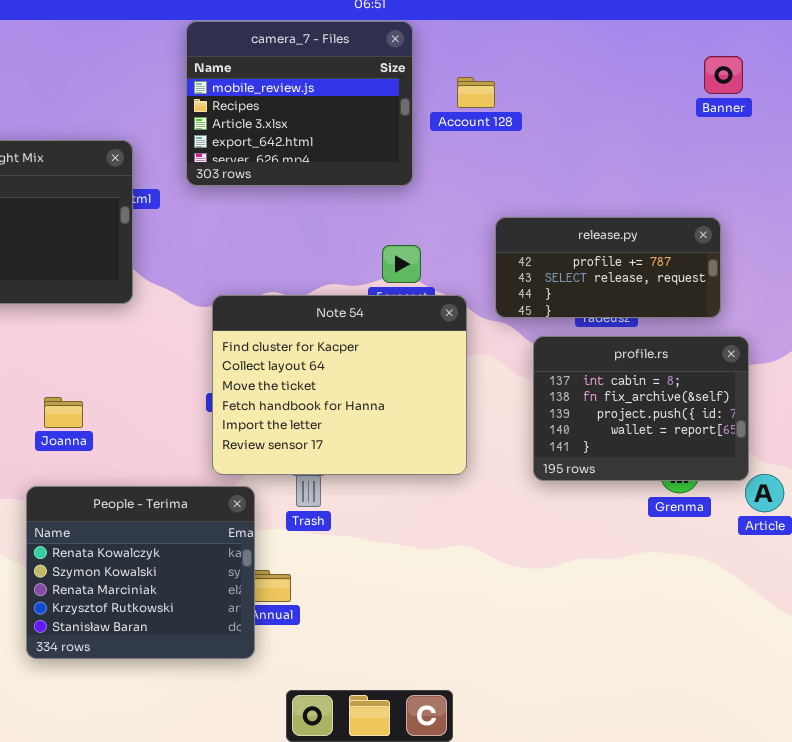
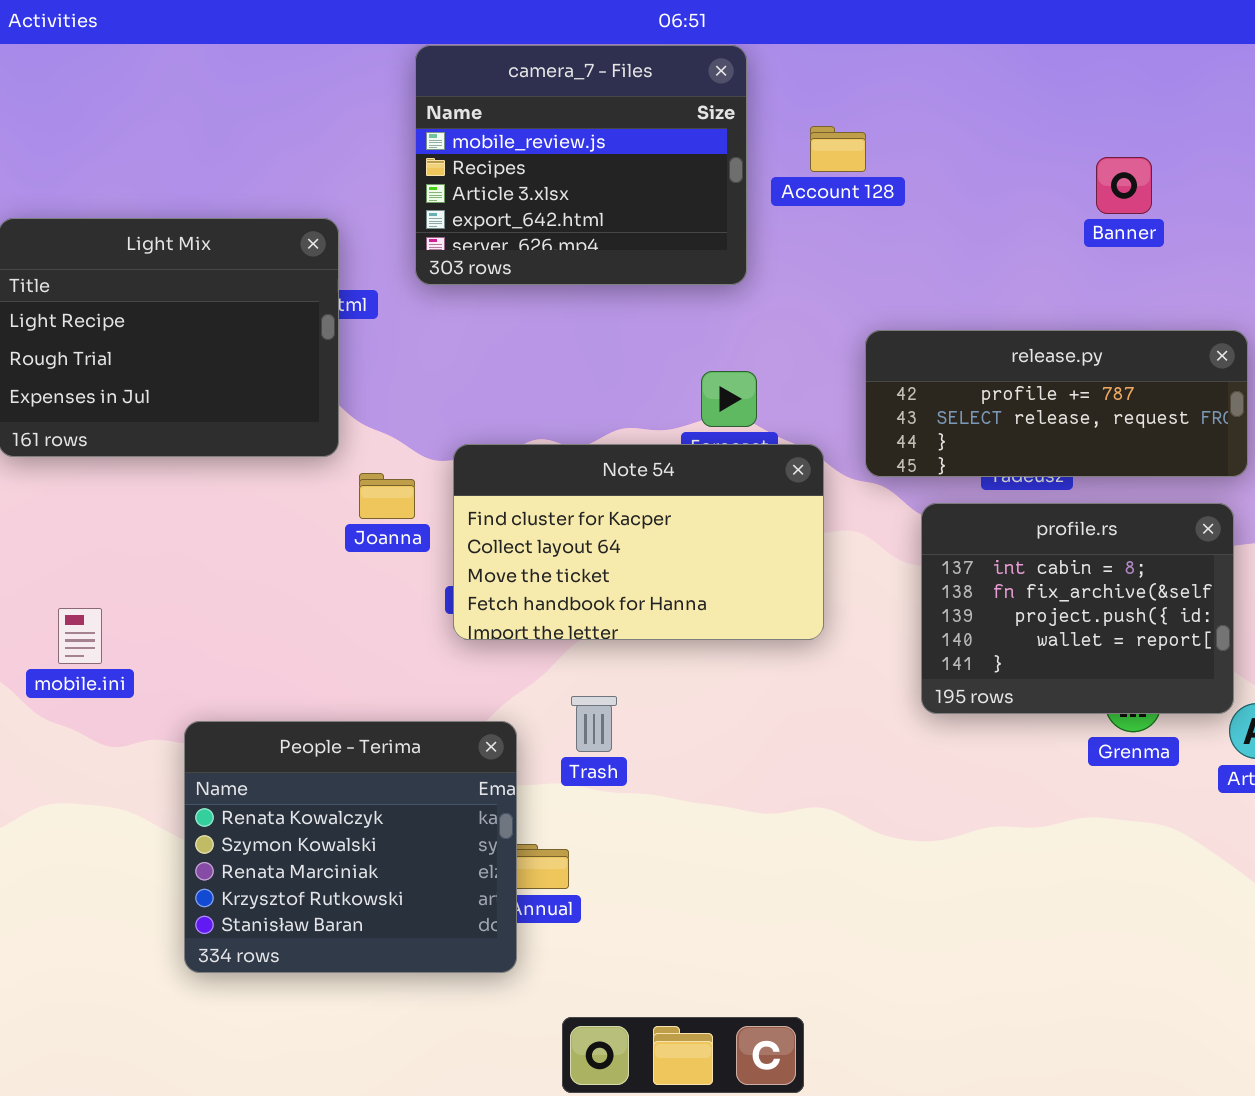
Banner: [704,56,743,94] -> [1096,157,1152,214], moved
release.py: [495,217,721,318] -> [865,330,1248,477], resized
Note 54: [212,295,467,475] -> [453,444,824,640], resized
Joanna: [44,397,83,428] -> [359,473,415,519], moved

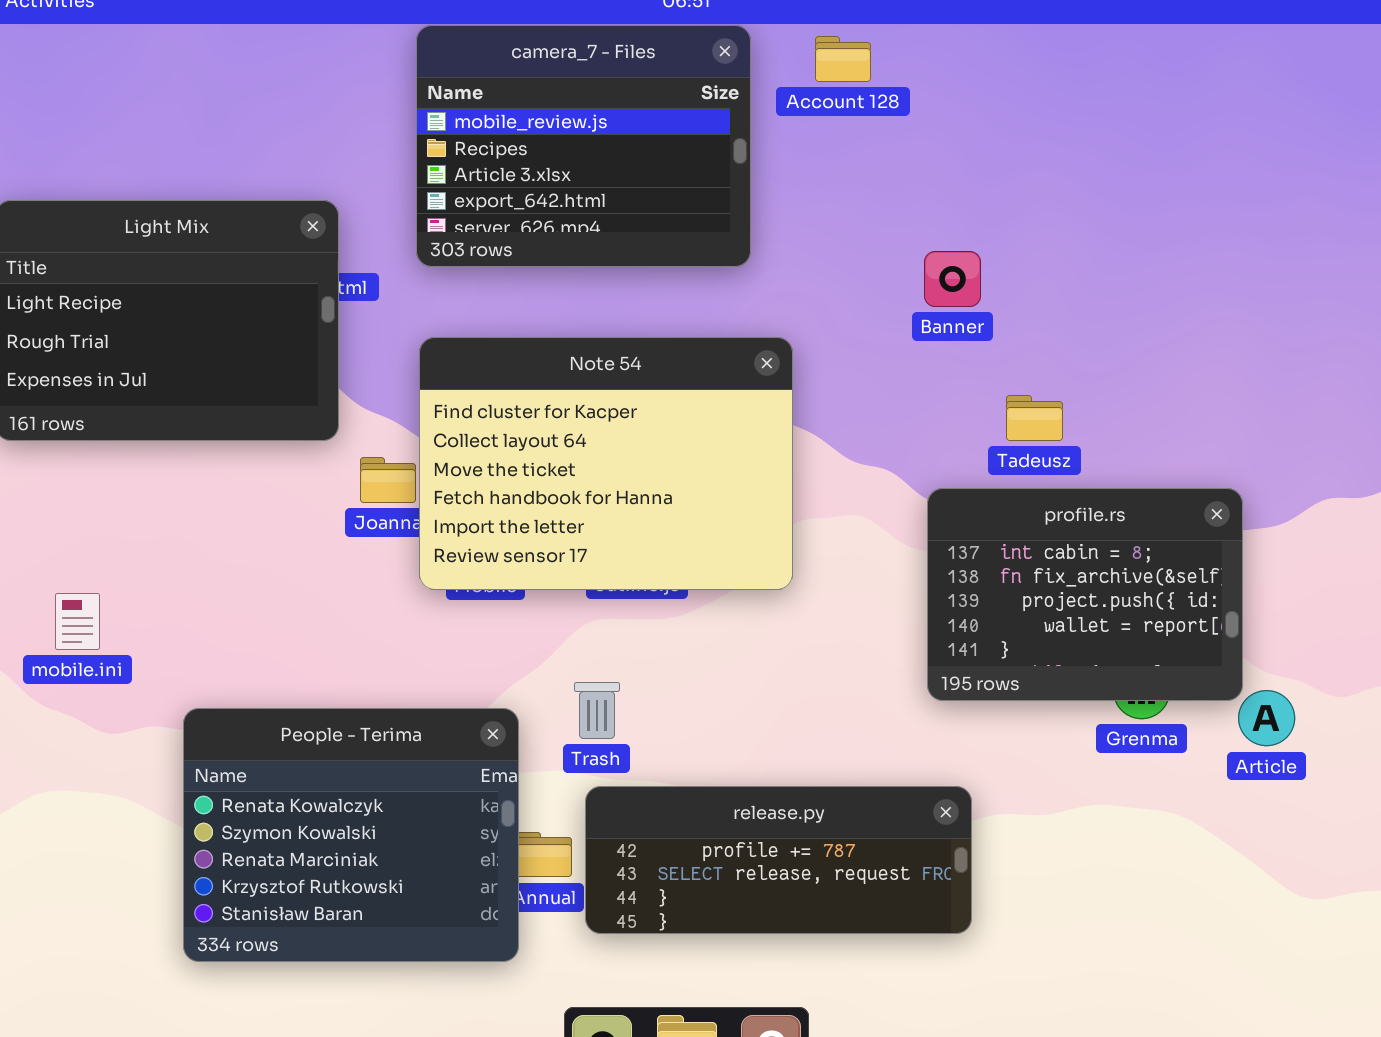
Account 128: [810,126,866,172] -> [815,36,871,82], moved
Banner: [1096,157,1152,214] -> [924,251,981,307], moved
release.py: [865,330,1248,477] -> [585,786,972,934], moved
Note 54: [453,444,824,640] -> [419,337,793,590], moved, resized

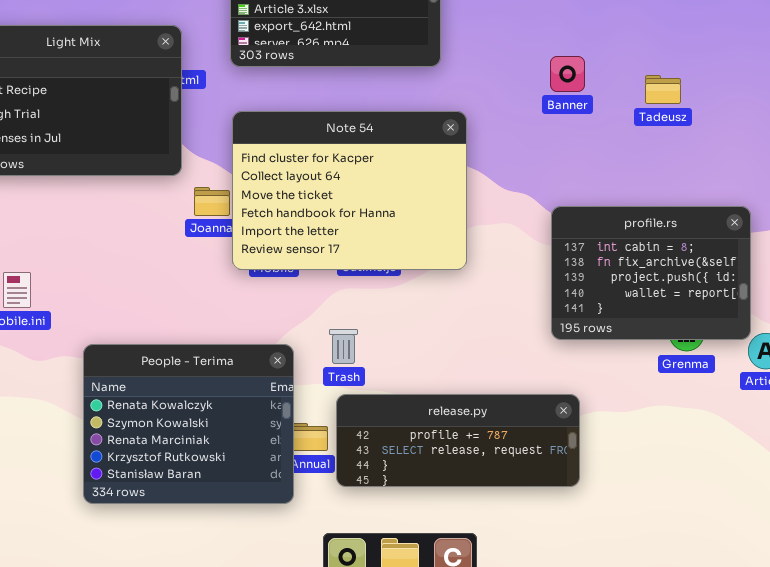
Tadeusz: [1006,395,1063,441] -> [645,75,681,104], moved

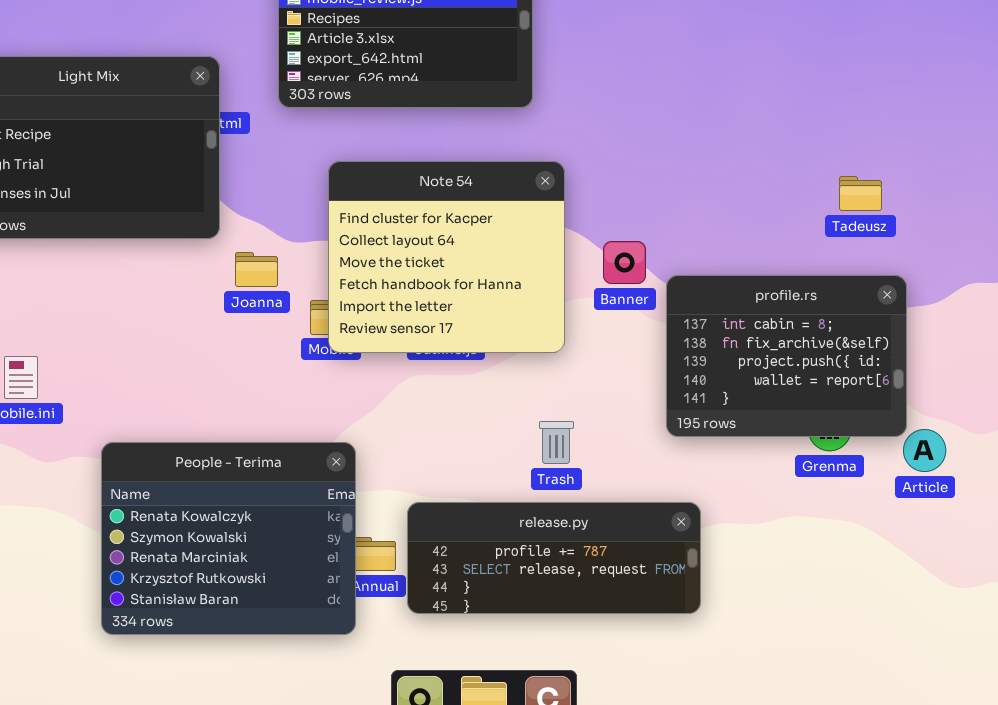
Banner: [550,56,585,92] -> [603,241,646,284], moved
Tadeusz: [645,75,681,104] -> [839,176,882,211], moved
Note 54: [232,111,467,270] -> [328,161,565,353], resized
Trash: [329,329,358,364] -> [539,421,574,464], moved

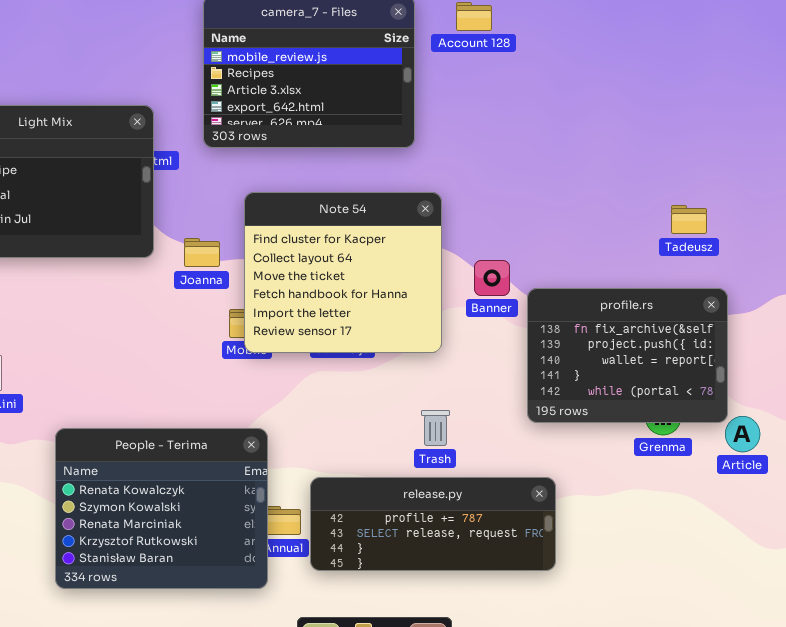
Joanna: [235,252,278,287] -> [184,238,220,267], moved
profile.rs: [666,275,907,437] -> [527,288,728,423], scrolled down 1 row

